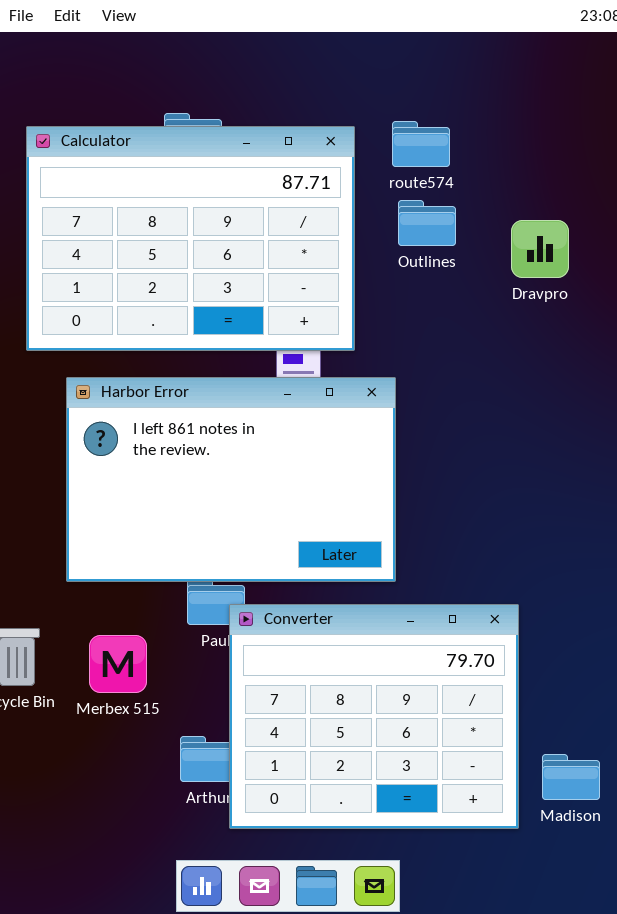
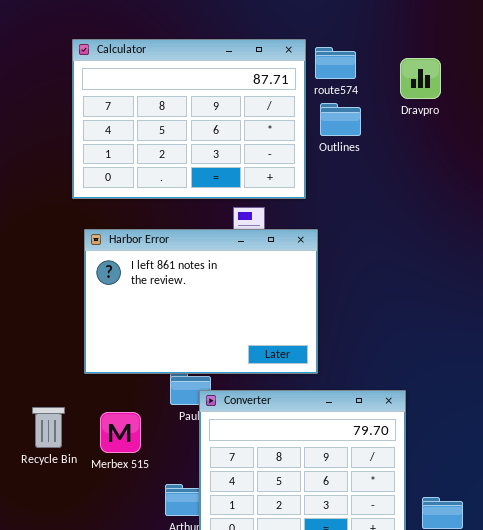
Calculator: [26,126,355,351] -> [72,39,306,199], moved
Dravpro: [511,220,569,278] -> [400,58,441,99], moved

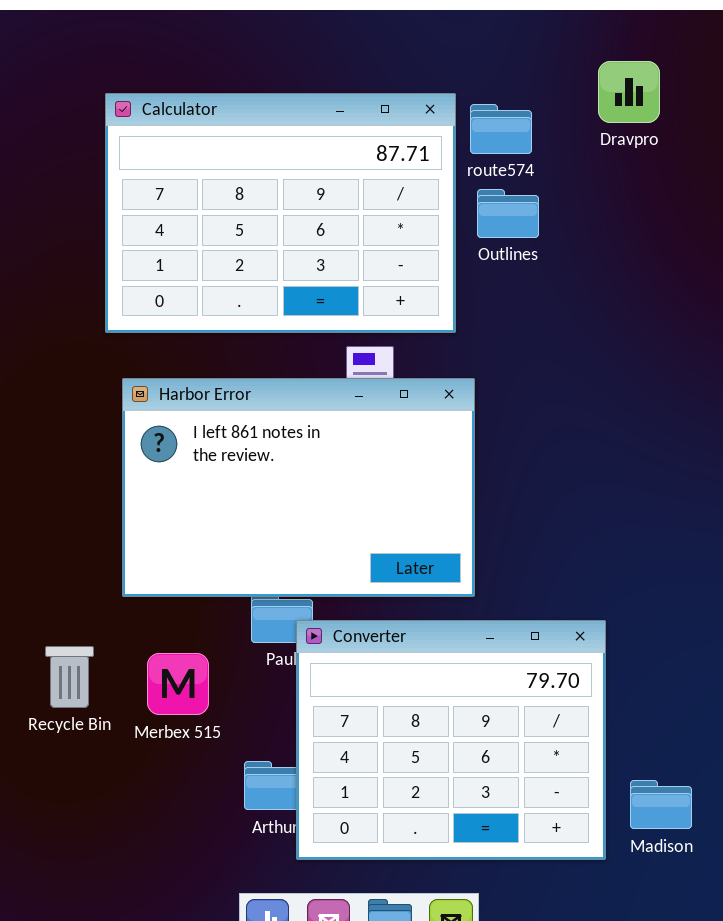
Dravpro: [400,58,441,99] -> [598,61,660,123], moved

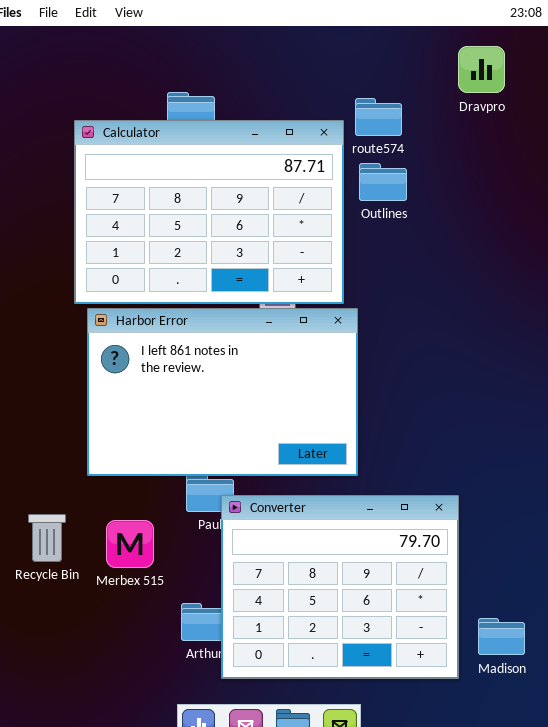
Dravpro: [598,61,660,123] -> [458,46,505,93], moved
Calculator: [105,93,456,333] -> [74,120,344,304], moved

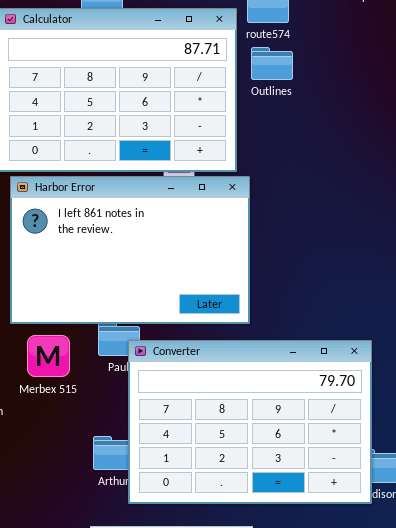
Converter: [221,495,459,679] -> [128,340,372,504], resized
Merbex 515: [106,520,154,568] -> [27,335,70,377], moved

